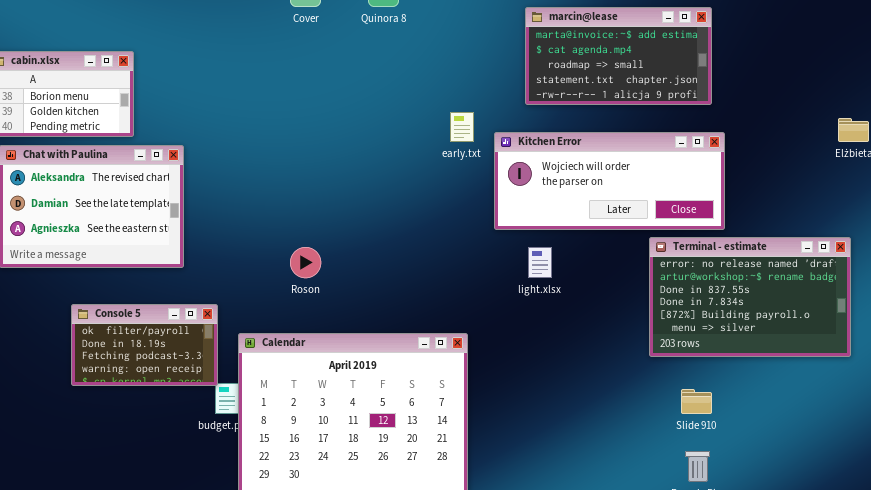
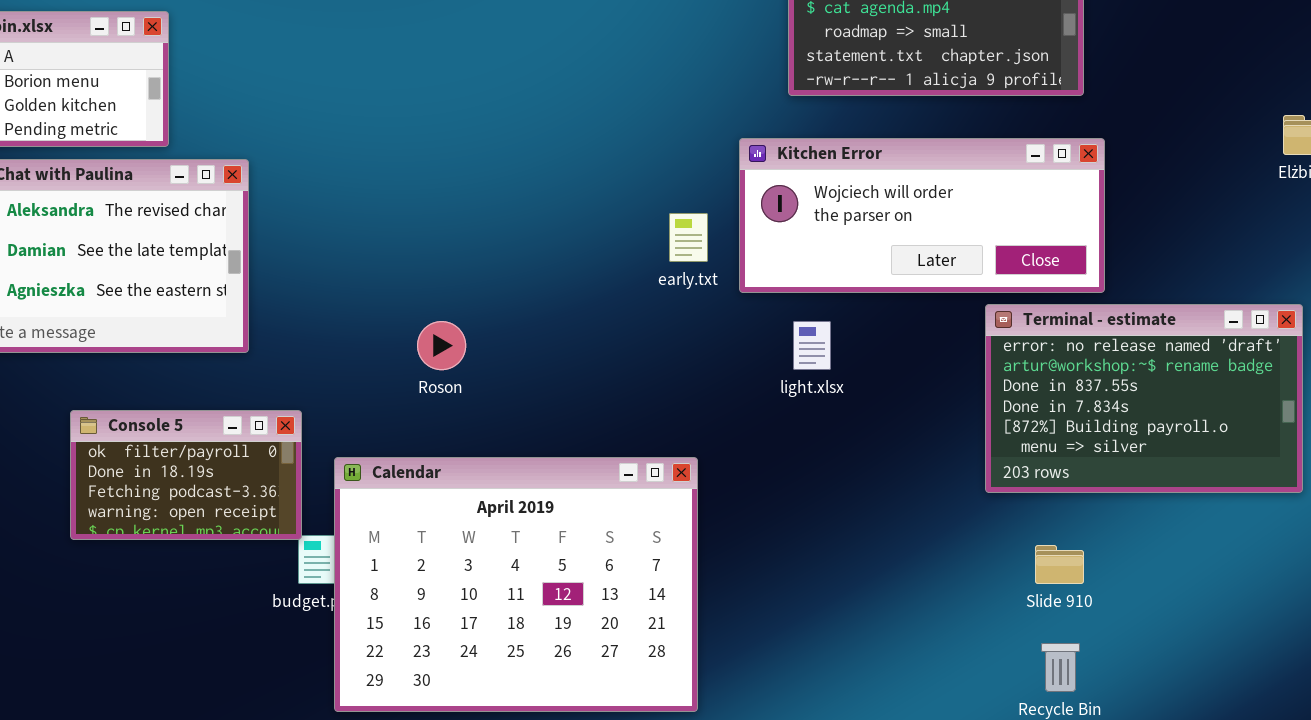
early.txt: [450,112,474,142] -> [669,213,708,262], moved

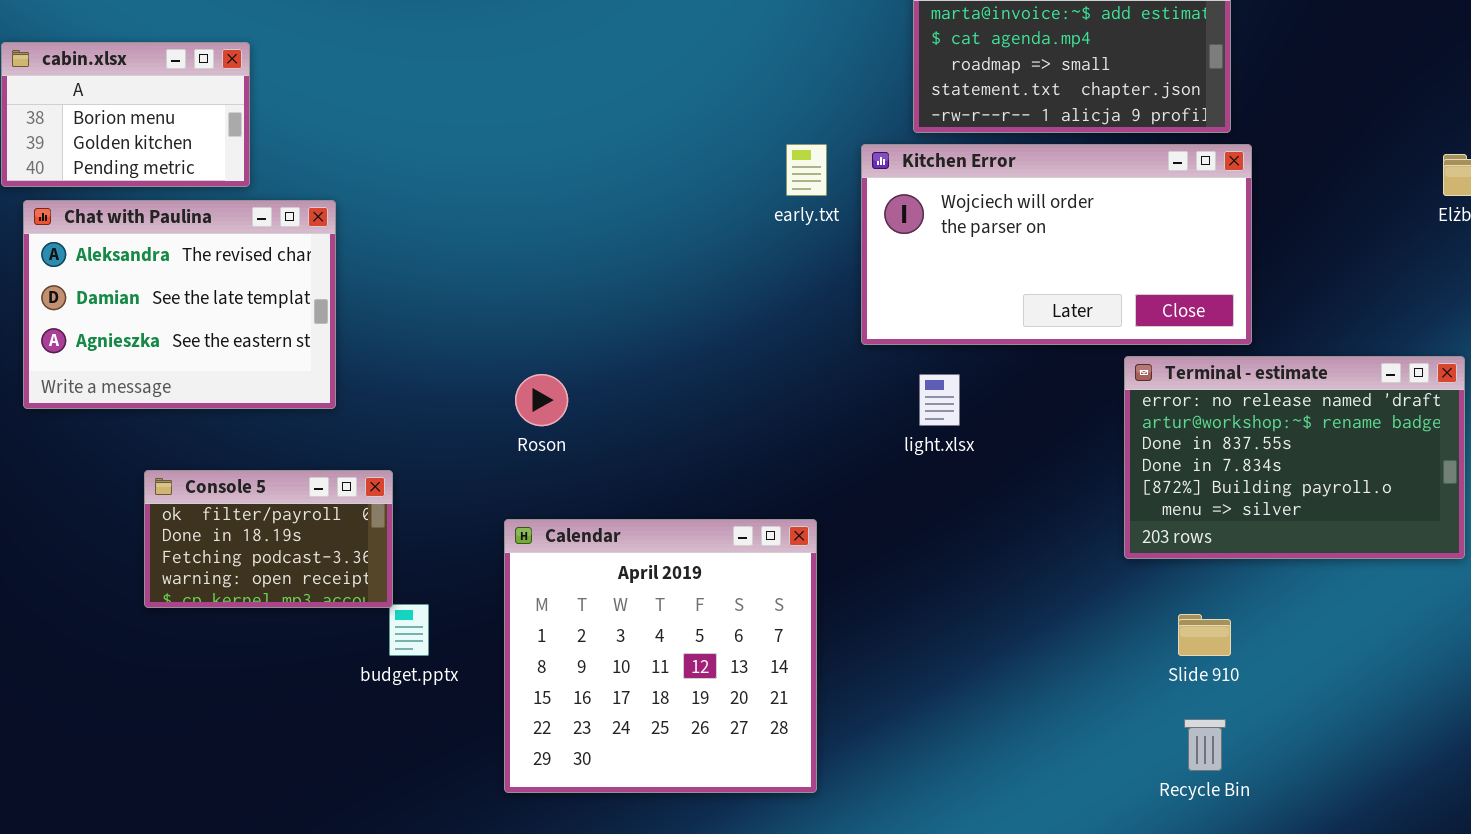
Kitchen Error: [739,138,1105,293] -> [861,144,1252,345], resized
early.txt: [669,213,708,262] -> [786,144,827,196], moved
Calendar: [334,457,698,712] -> [504,519,817,793], resized

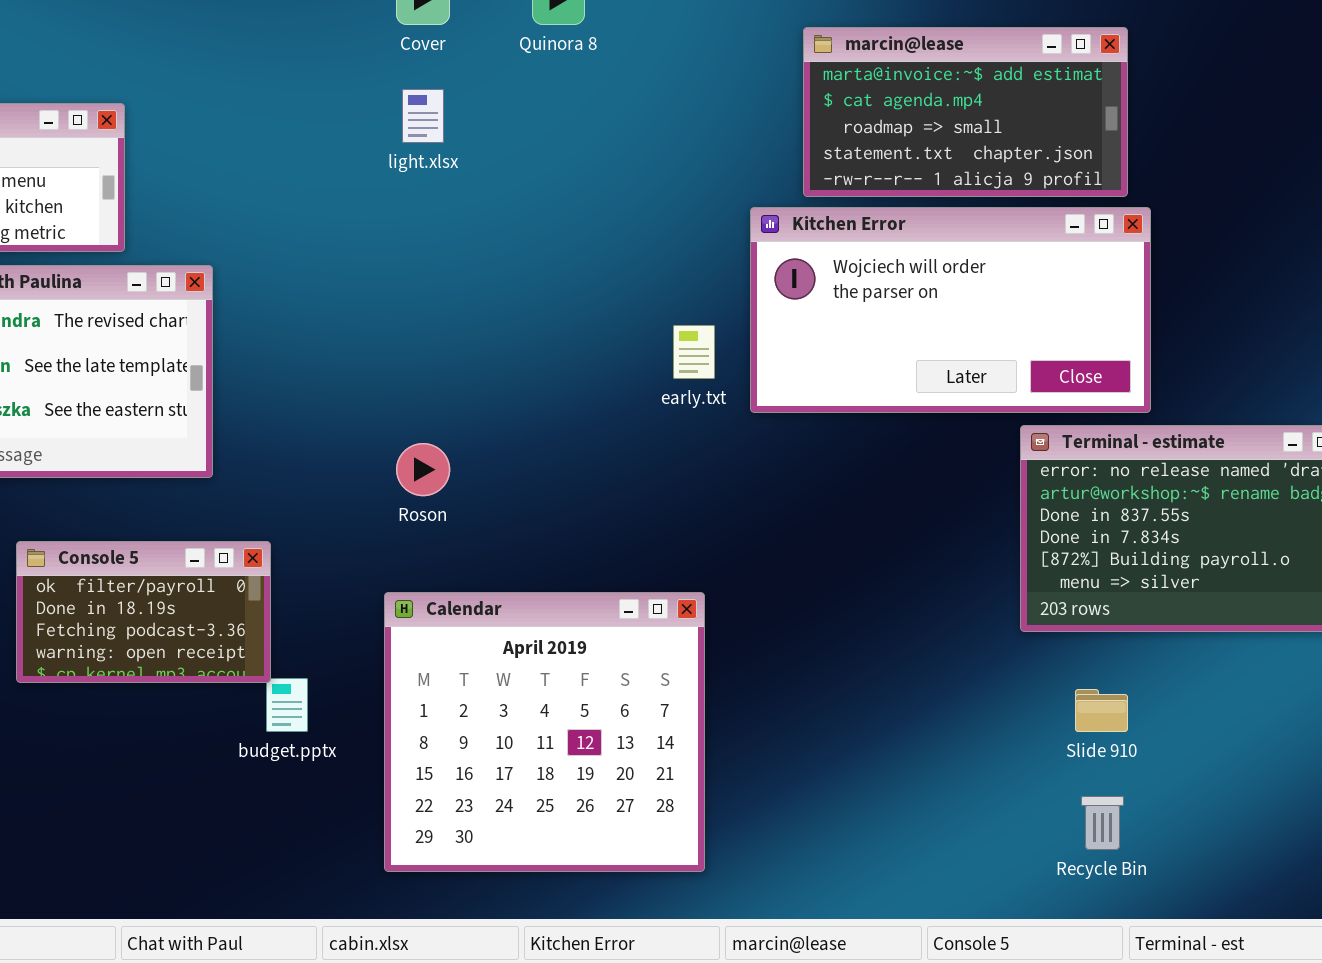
early.txt: [786,144,827,196] -> [673,325,715,379], moved
light.xlsx: [919,374,960,426] -> [402,89,444,143], moved

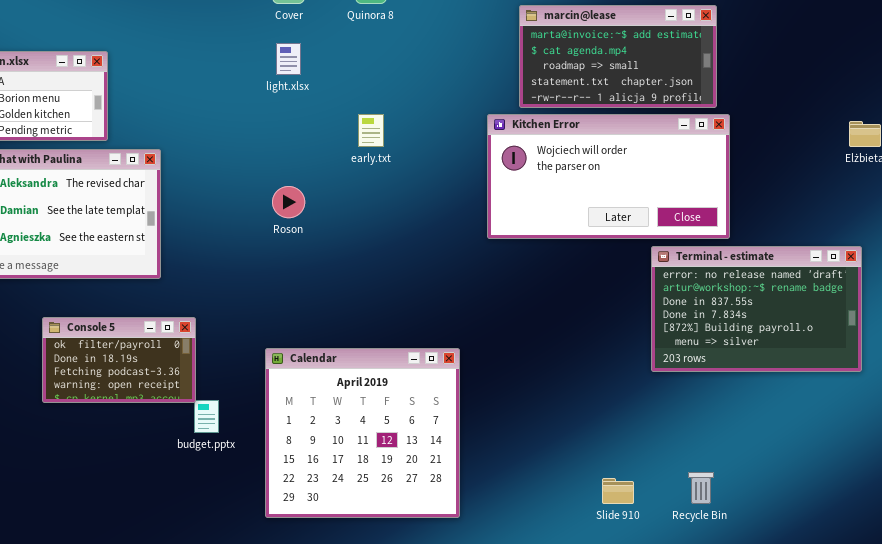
early.txt: [673,325,715,379] -> [358,114,384,147], moved
Roson: [396,443,450,496] -> [272,186,305,218], moved
Slide 910: [1075,689,1128,732] -> [602,478,634,504], moved

